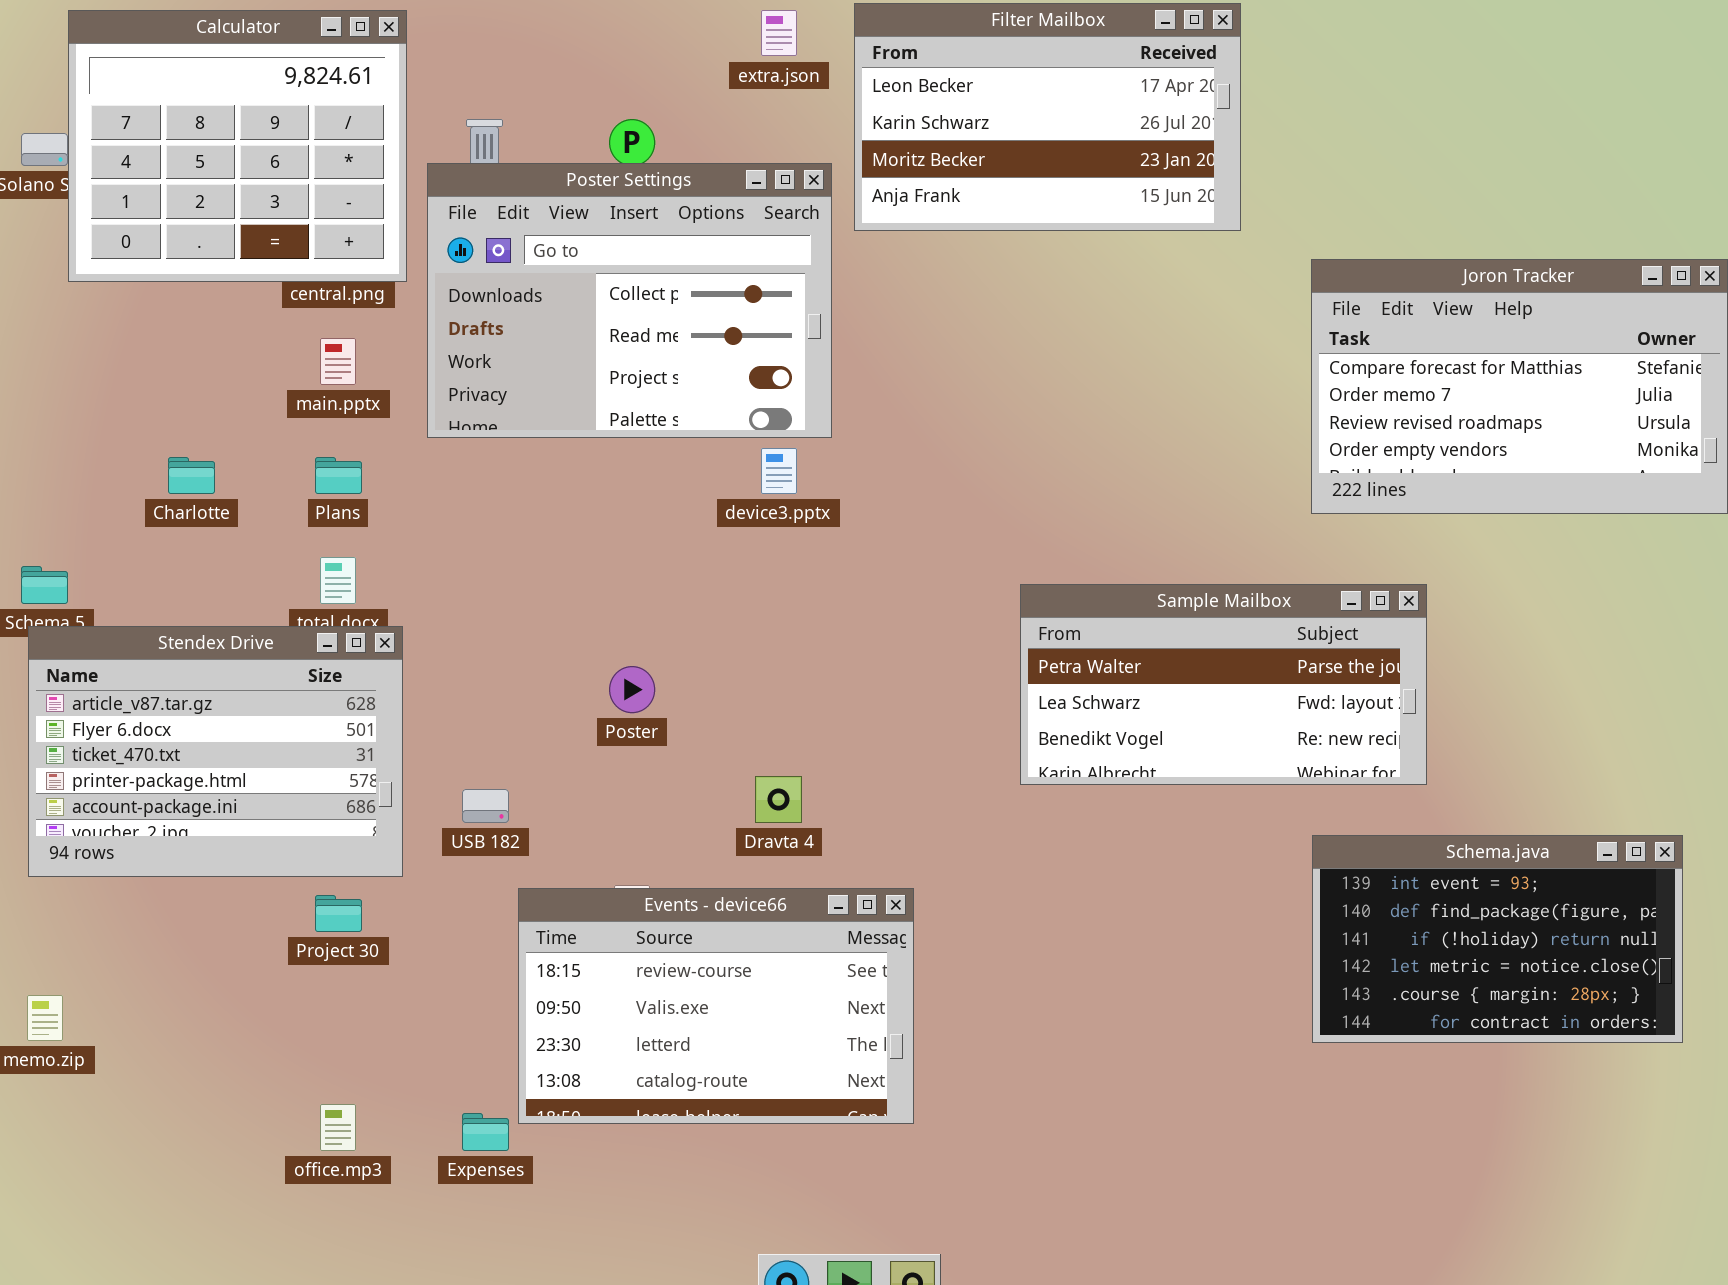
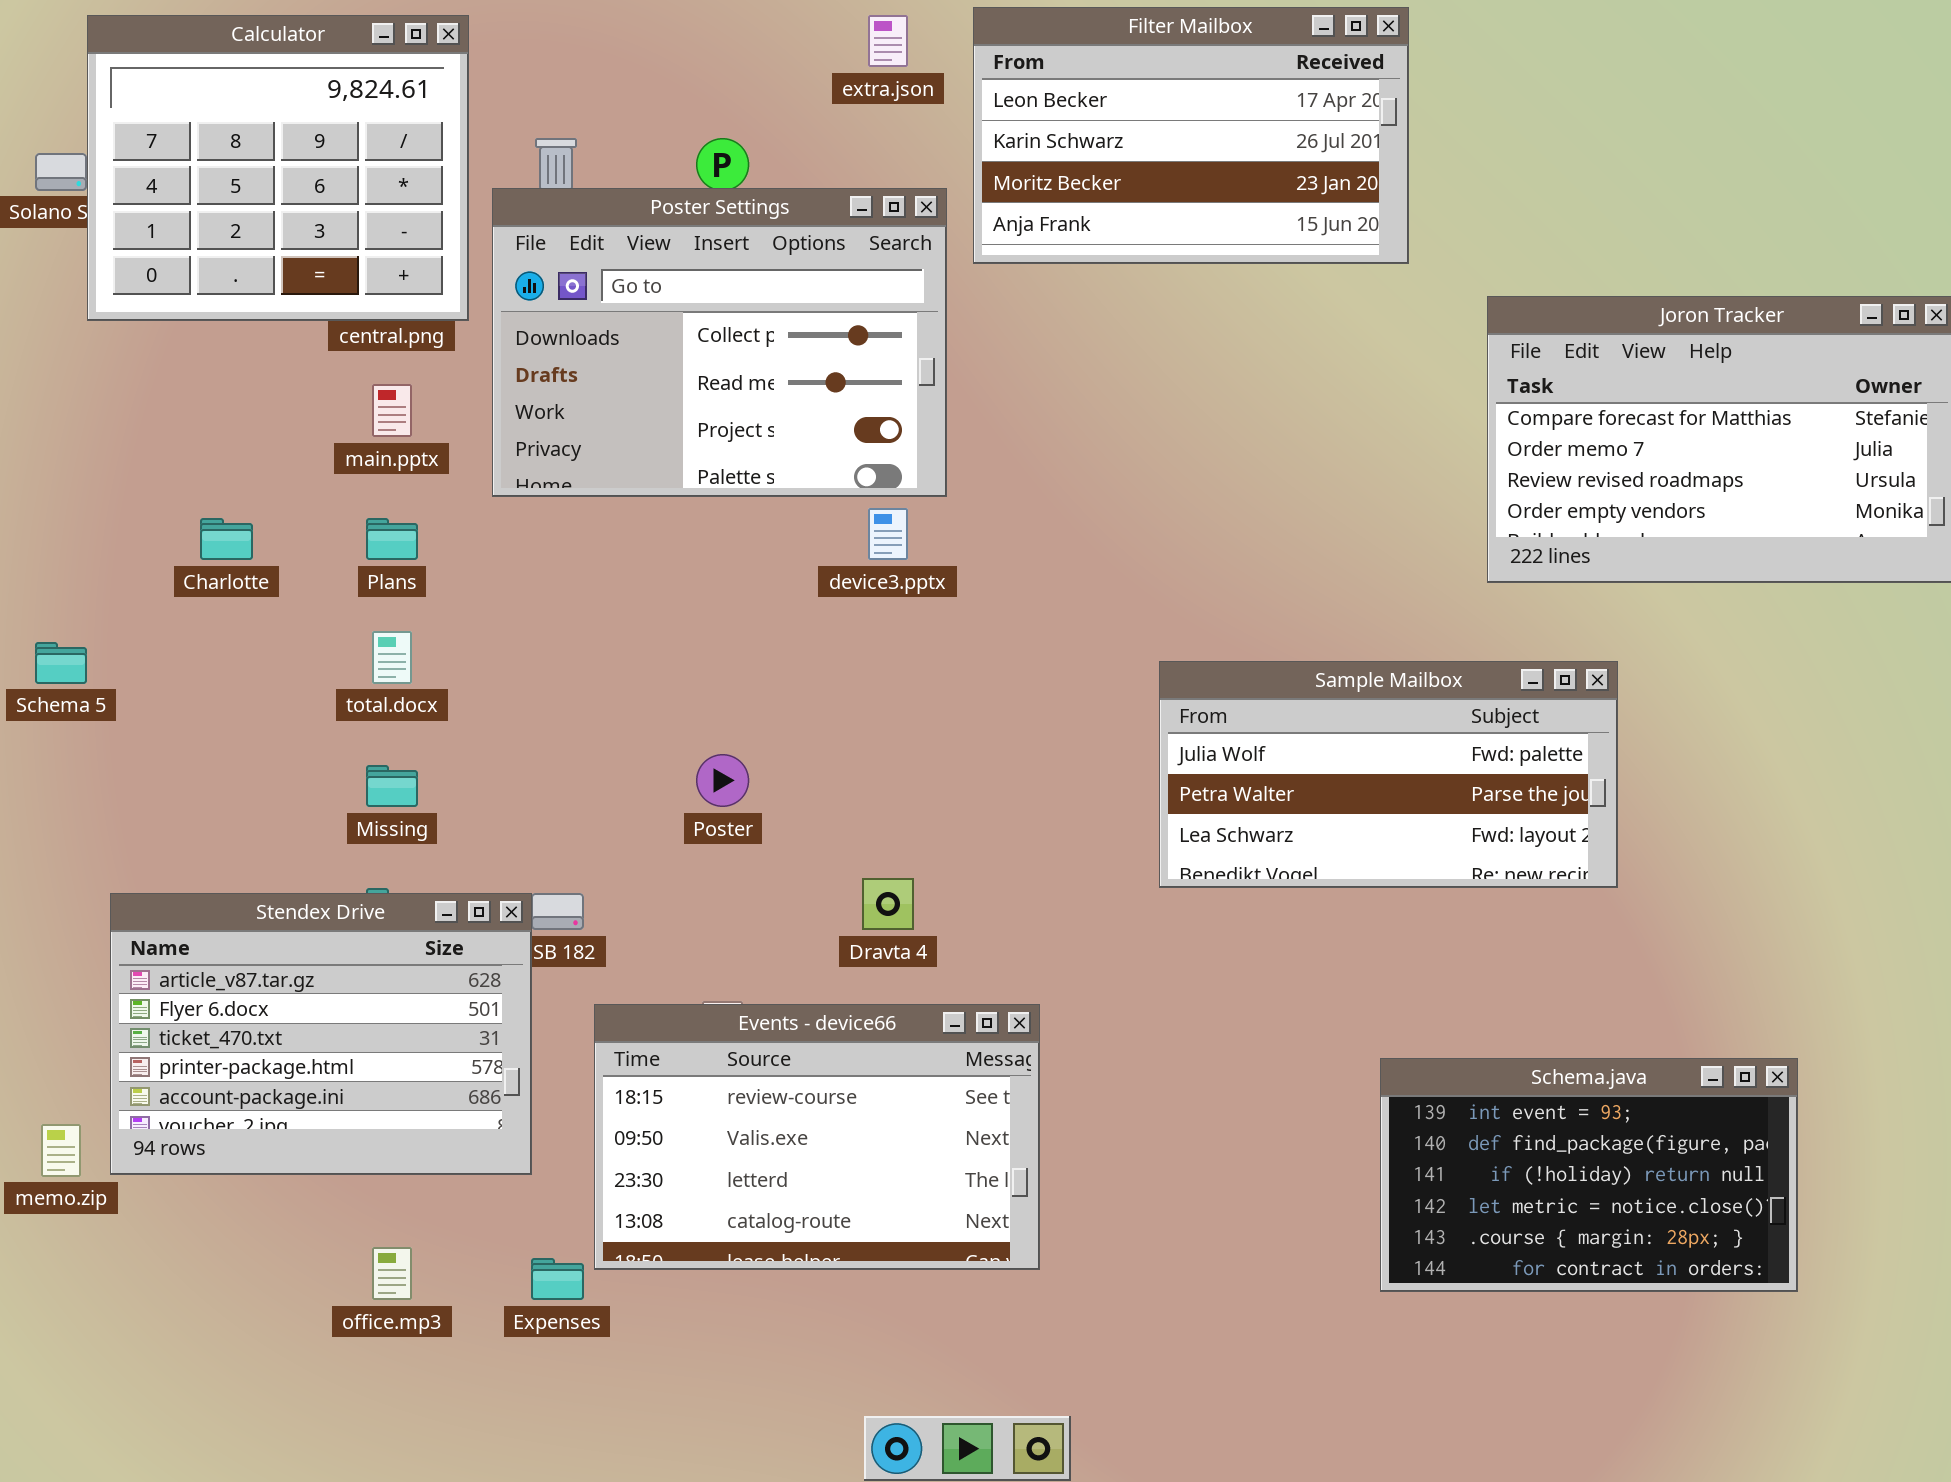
Sample Mailbox: [1020,584,1427,785] -> [1159,661,1618,888], scrolled up 1 row
Stendex Drive: [28,626,403,877] -> [110,893,532,1175], moved
Schema.java: [1312,835,1683,1043] -> [1380,1058,1798,1292], moved

